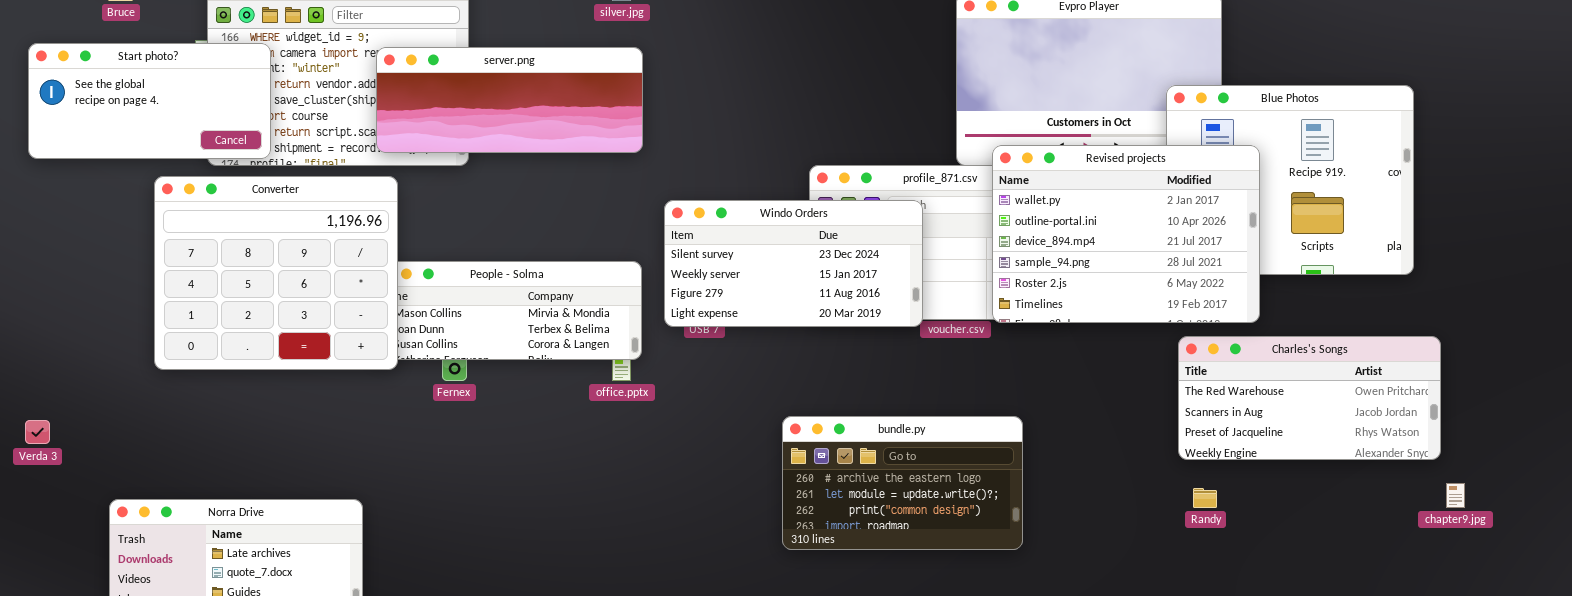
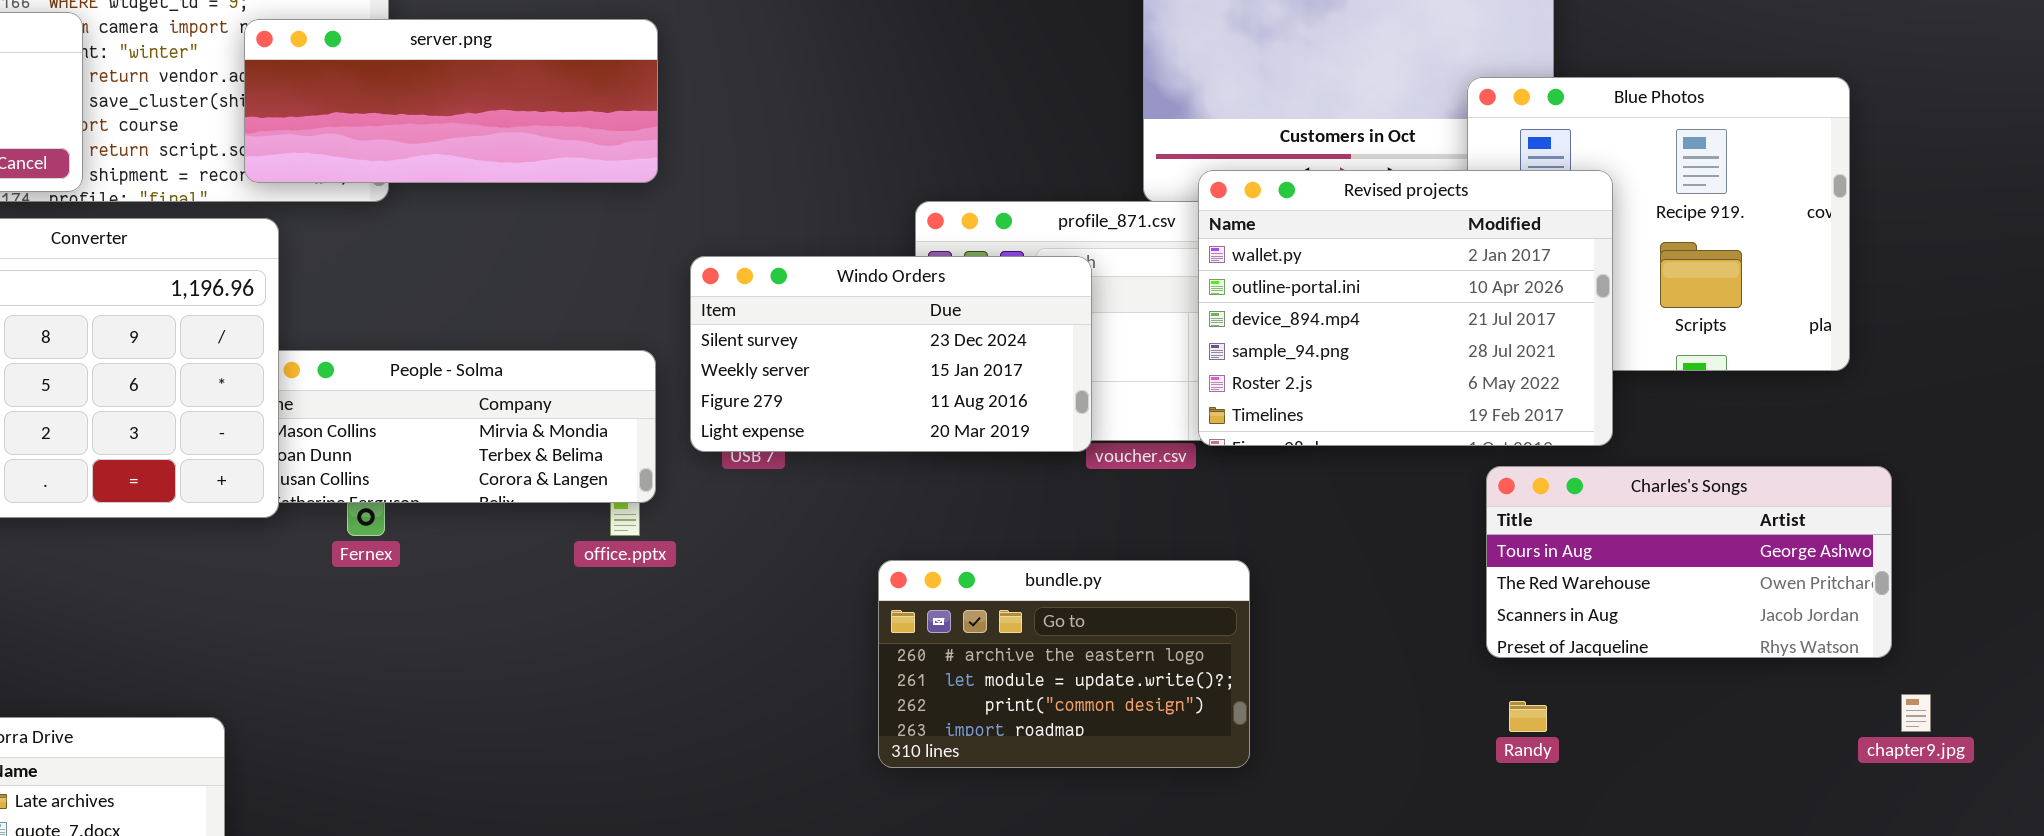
Charles's Songs: [1178,336,1441,460] -> [1486,466,1892,658], scrolled up 1 row
bundle.py: [782,416,1023,550] -> [878,560,1250,768], moved

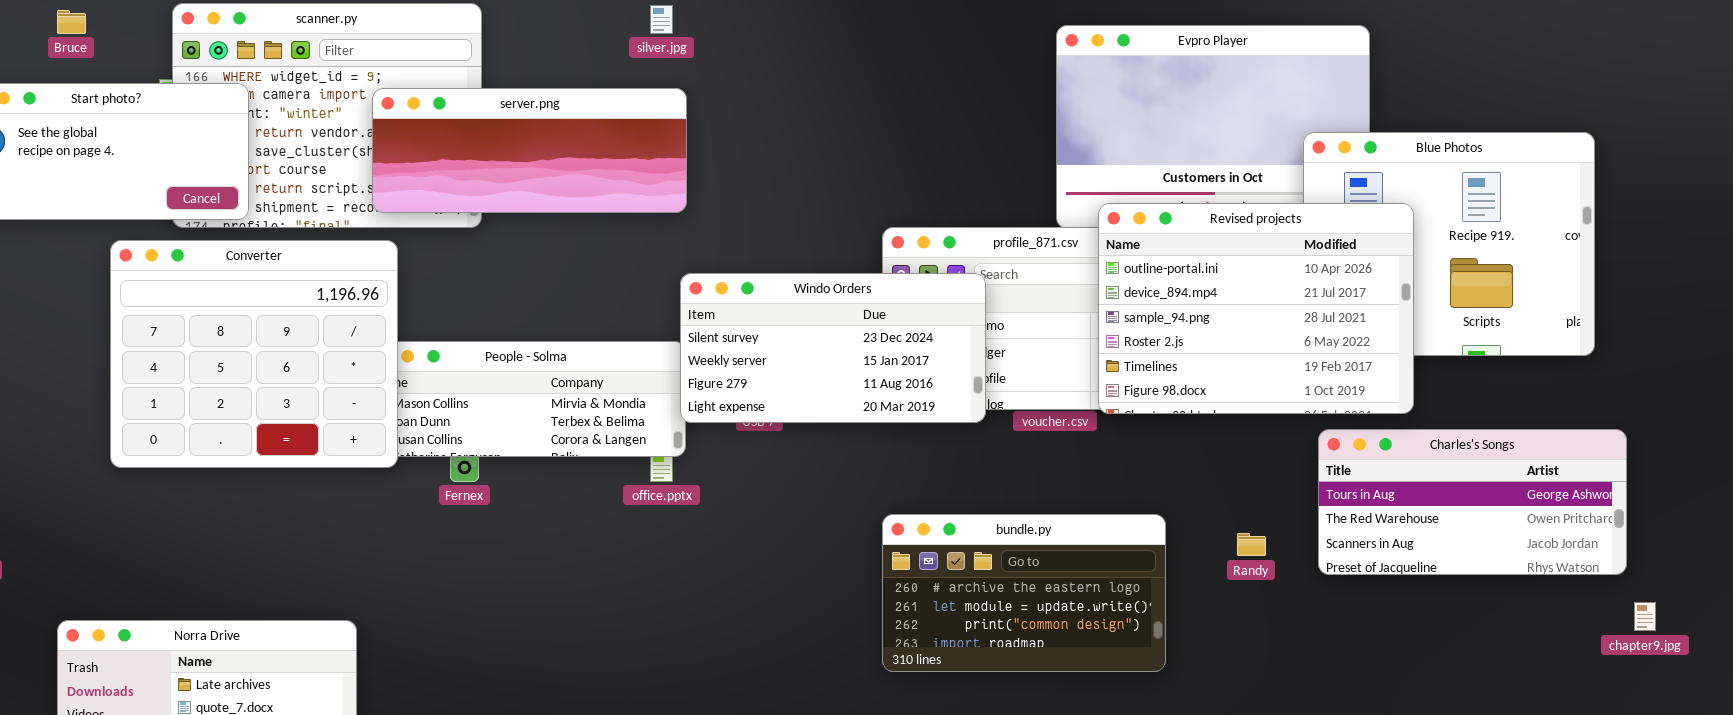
Revised projects: [1198,170,1613,446] -> [1098,203,1414,414], scrolled down 1 row
Windo Orders: [690,256,1092,452] -> [680,273,986,423], moved
bundle.py: [878,560,1250,768] -> [882,514,1166,672], moved
Randy: [1509,701,1547,732] -> [1237,533,1266,556], moved

